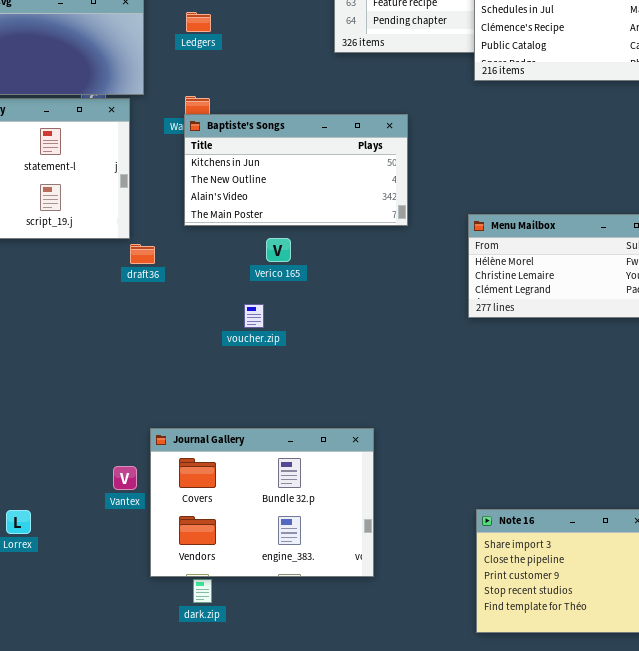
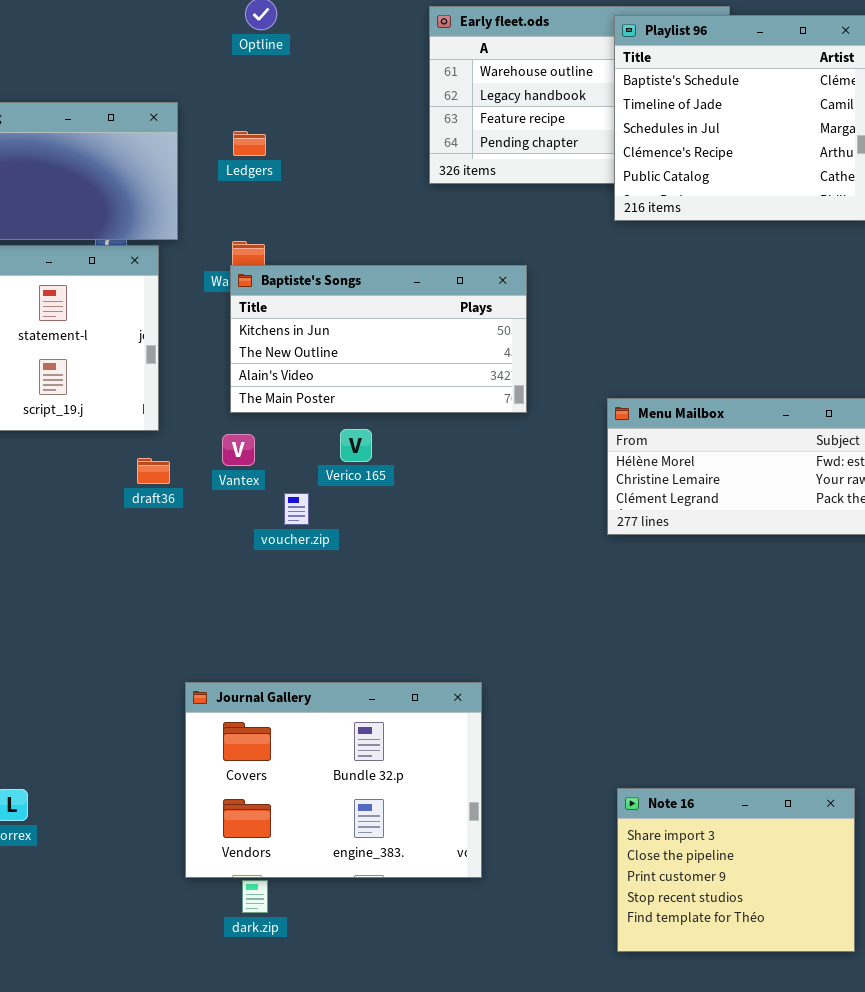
draft36: [130,244,155,264] -> [137,458,170,484], moved
voucher.zip: [244,304,264,328] -> [284,493,309,525], moved
Vantex: [113,466,137,490] -> [222,434,255,466], moved

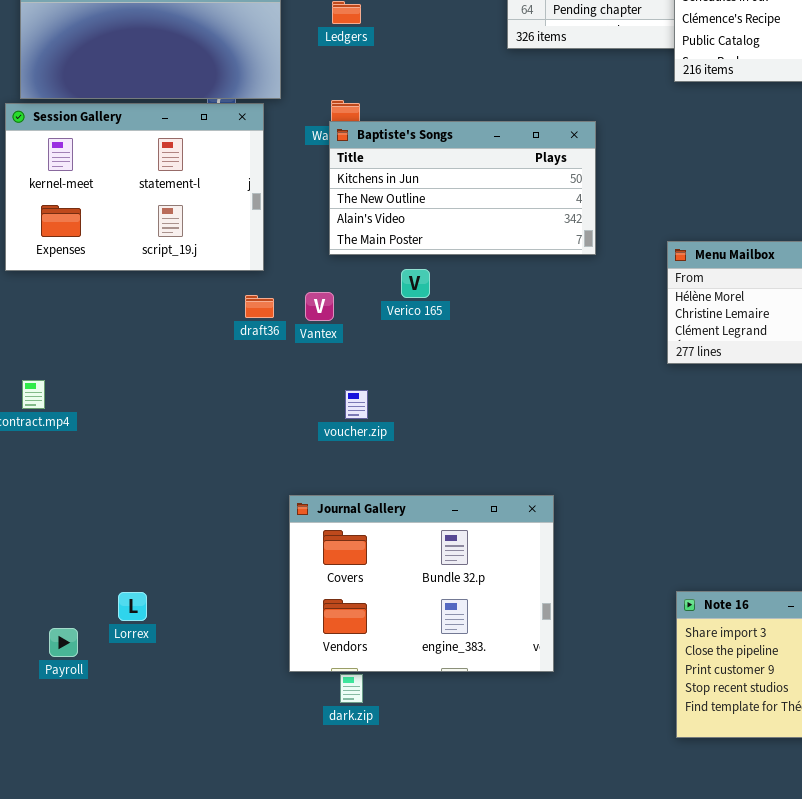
Verico 165: [340,429,372,462] -> [401,269,430,298], moved
Vantex: [222,434,255,466] -> [305,292,334,321], moved
voucher.zip: [284,493,309,525] -> [345,390,368,419], moved

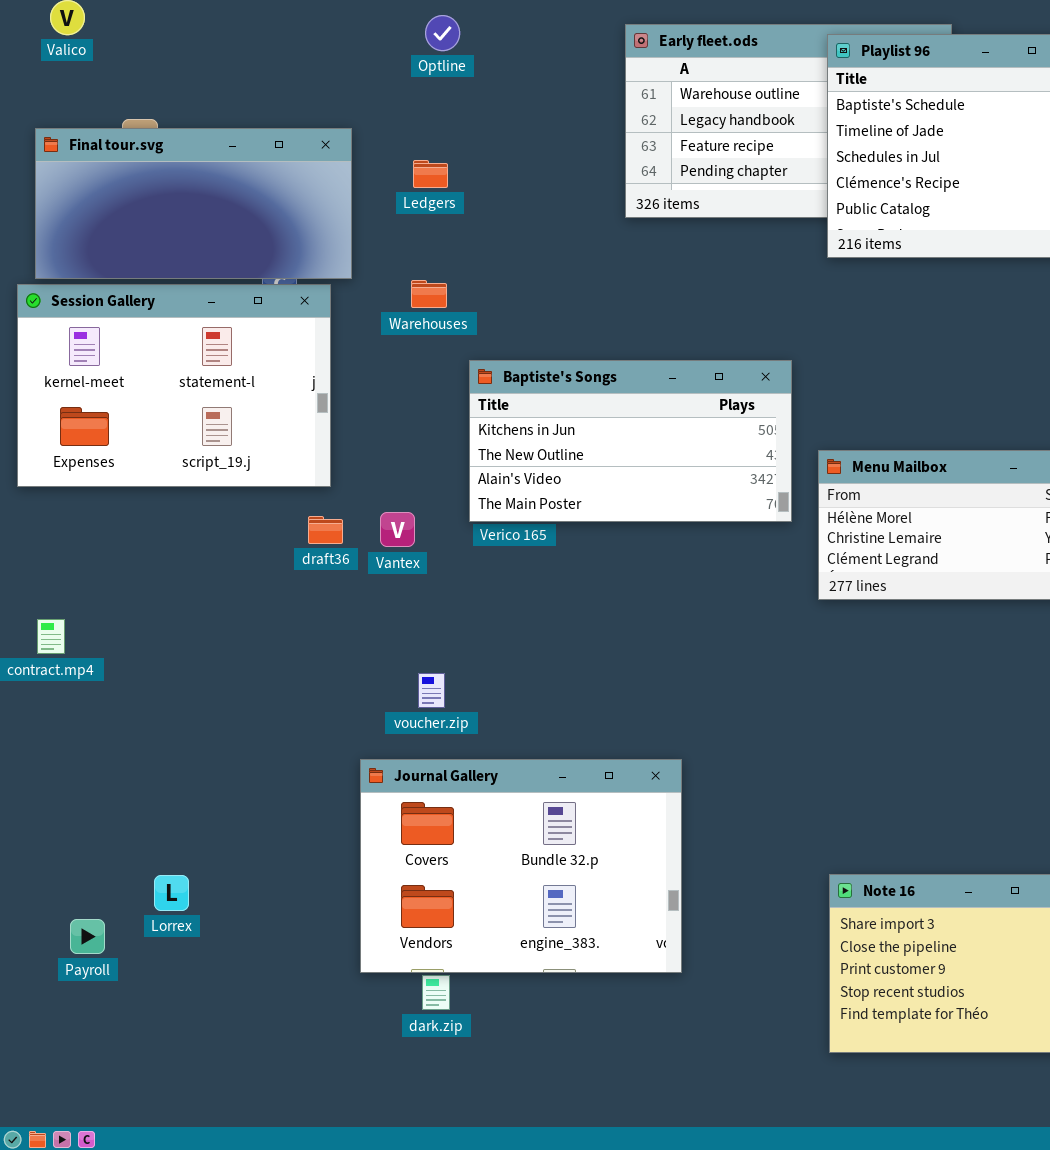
Baptiste's Songs: [329,121,596,255] -> [469,360,792,522], moved
voucher.zip: [345,390,368,419] -> [418,673,445,708], moved

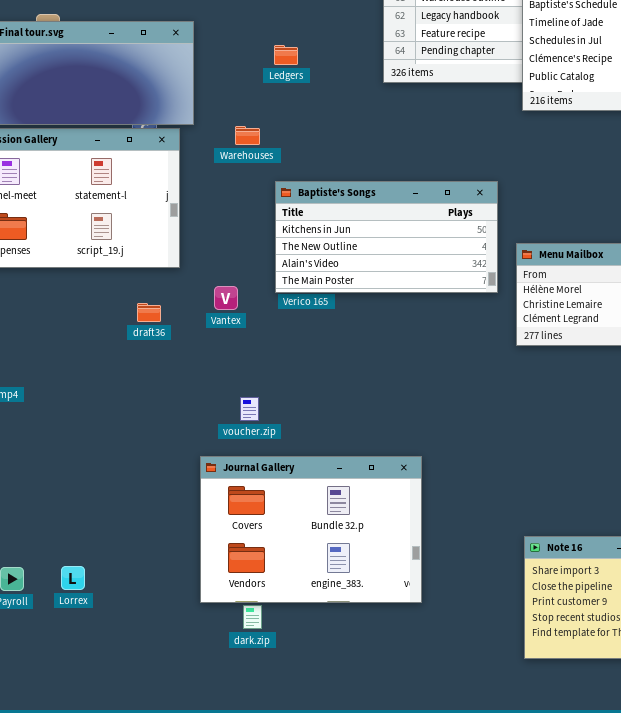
Ledgers: [413,160,448,188] -> [274,45,298,65], moved
draft36: [308,516,343,544] -> [137,303,161,322], moved
Lorrex: [154,875,189,911] -> [61,566,85,590], moved

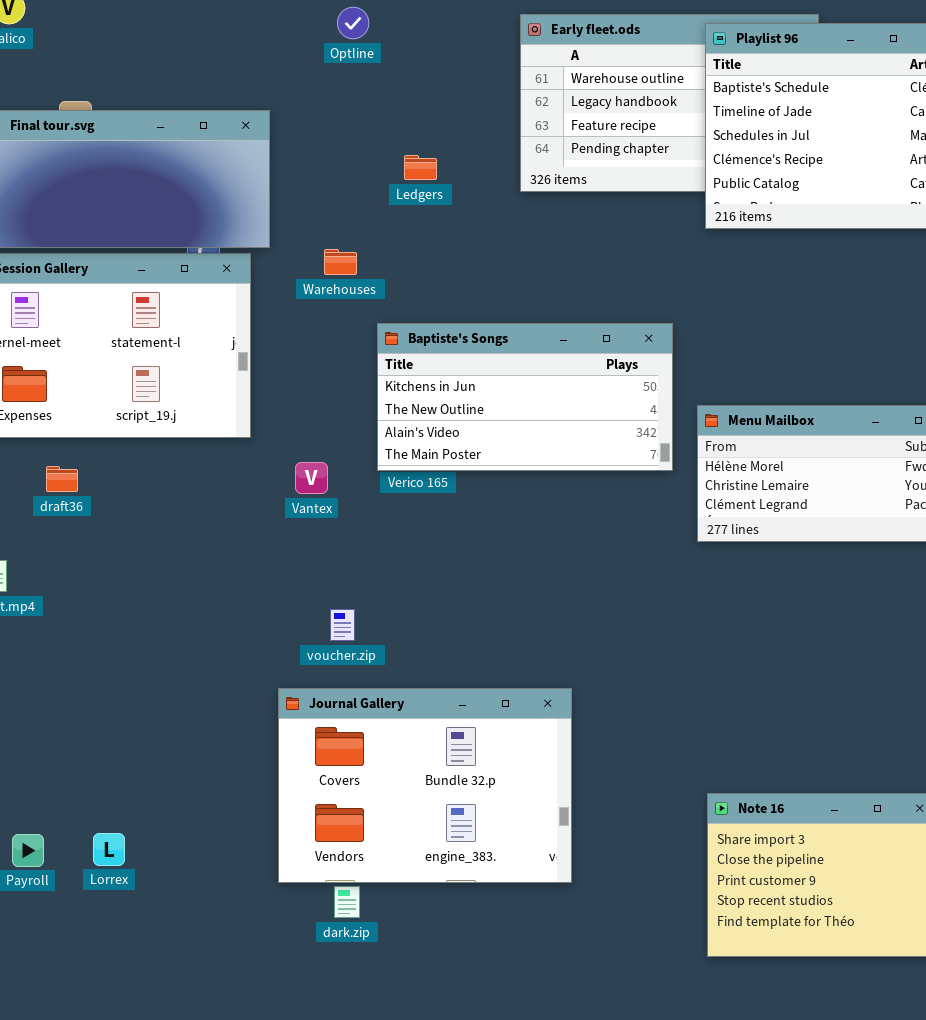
Ledgers: [274,45,298,65] -> [404,155,437,180], moved
draft36: [137,303,161,322] -> [46,466,78,492], moved

